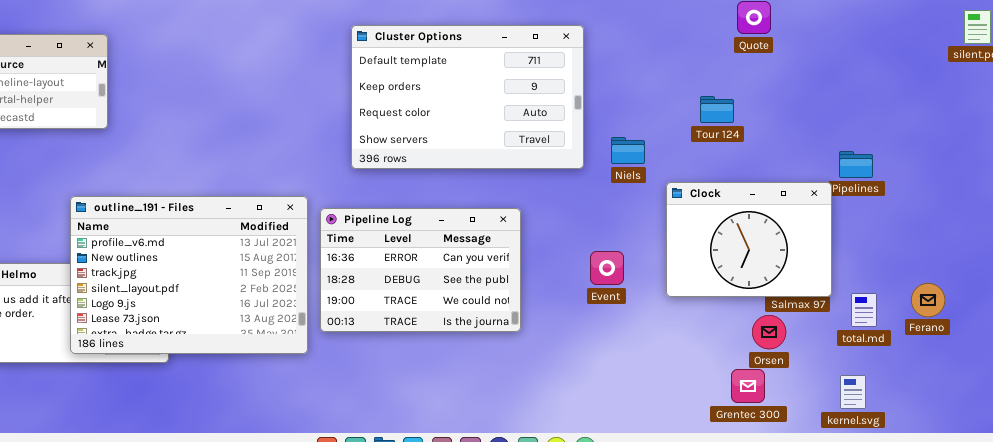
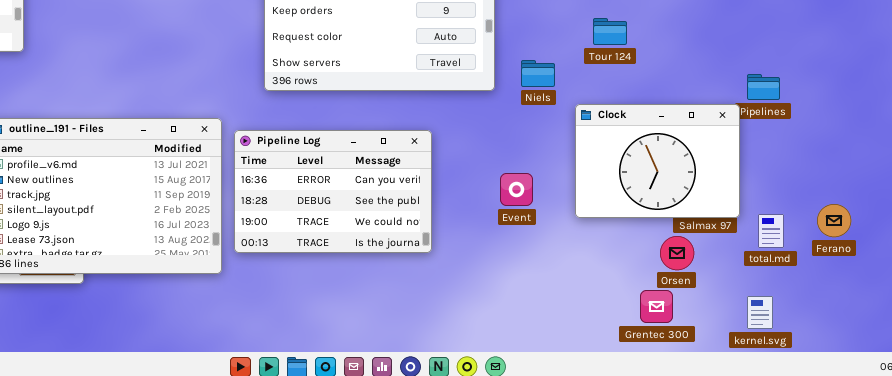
Tour 124: [700,96,734,123] -> [593,18,627,45], moved

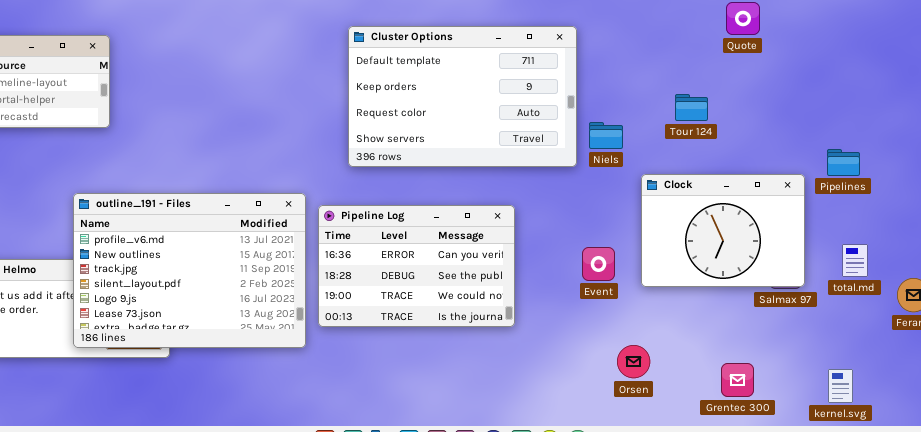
Niels: [521,60,555,87] -> [589,122,623,149], moved
Clock: [575,104,740,218] -> [641,174,805,287], moved
total.md: [758,214,784,248] -> [842,244,868,277], moved
Orsen: [660,236,694,270] -> [617,345,650,378], moved

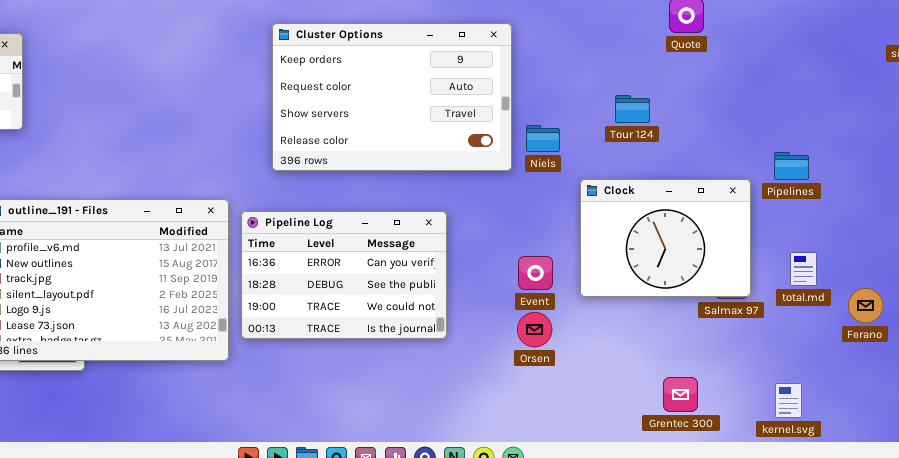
Cluster Options: [348,26,577,167] -> [272,23,512,171], scrolled down 1 row
Orsen: [617,345,650,378] -> [517,312,552,347], moved

